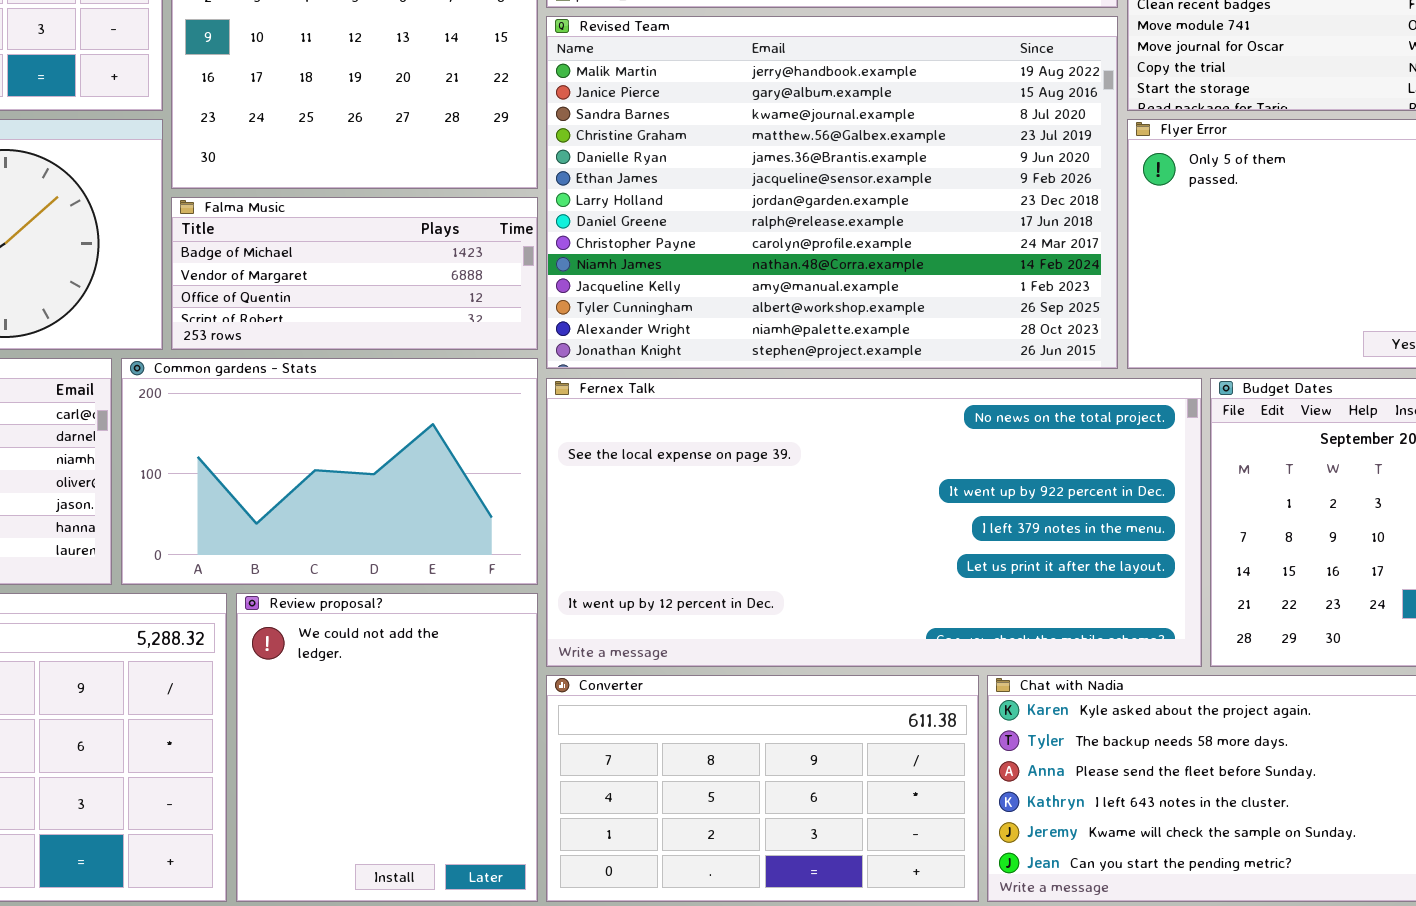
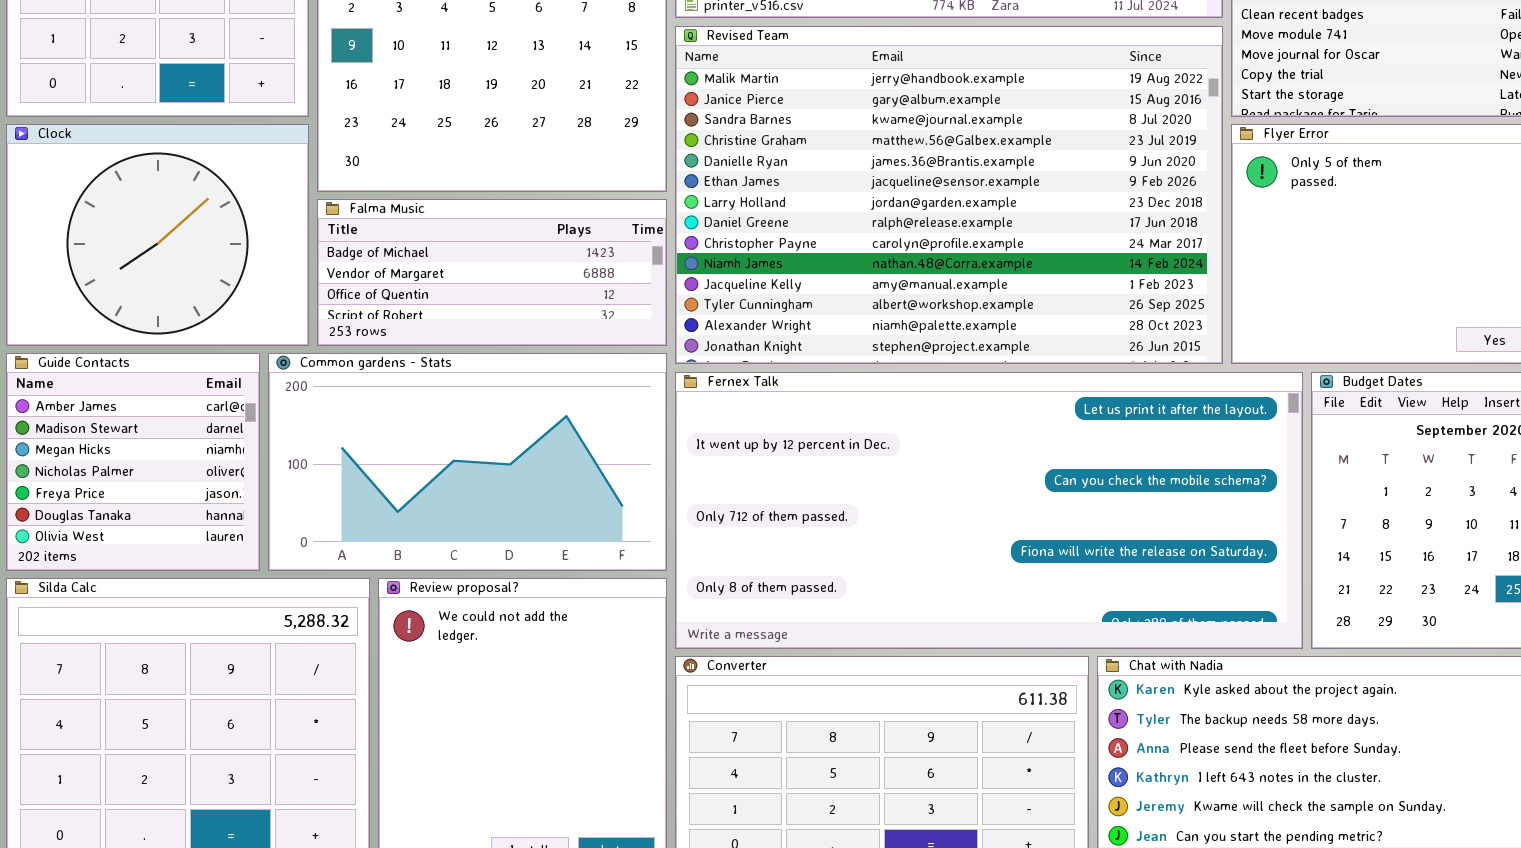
Fernex Talk: [546,378,1202,667] -> [675,372,1303,649], scrolled down 4 rows

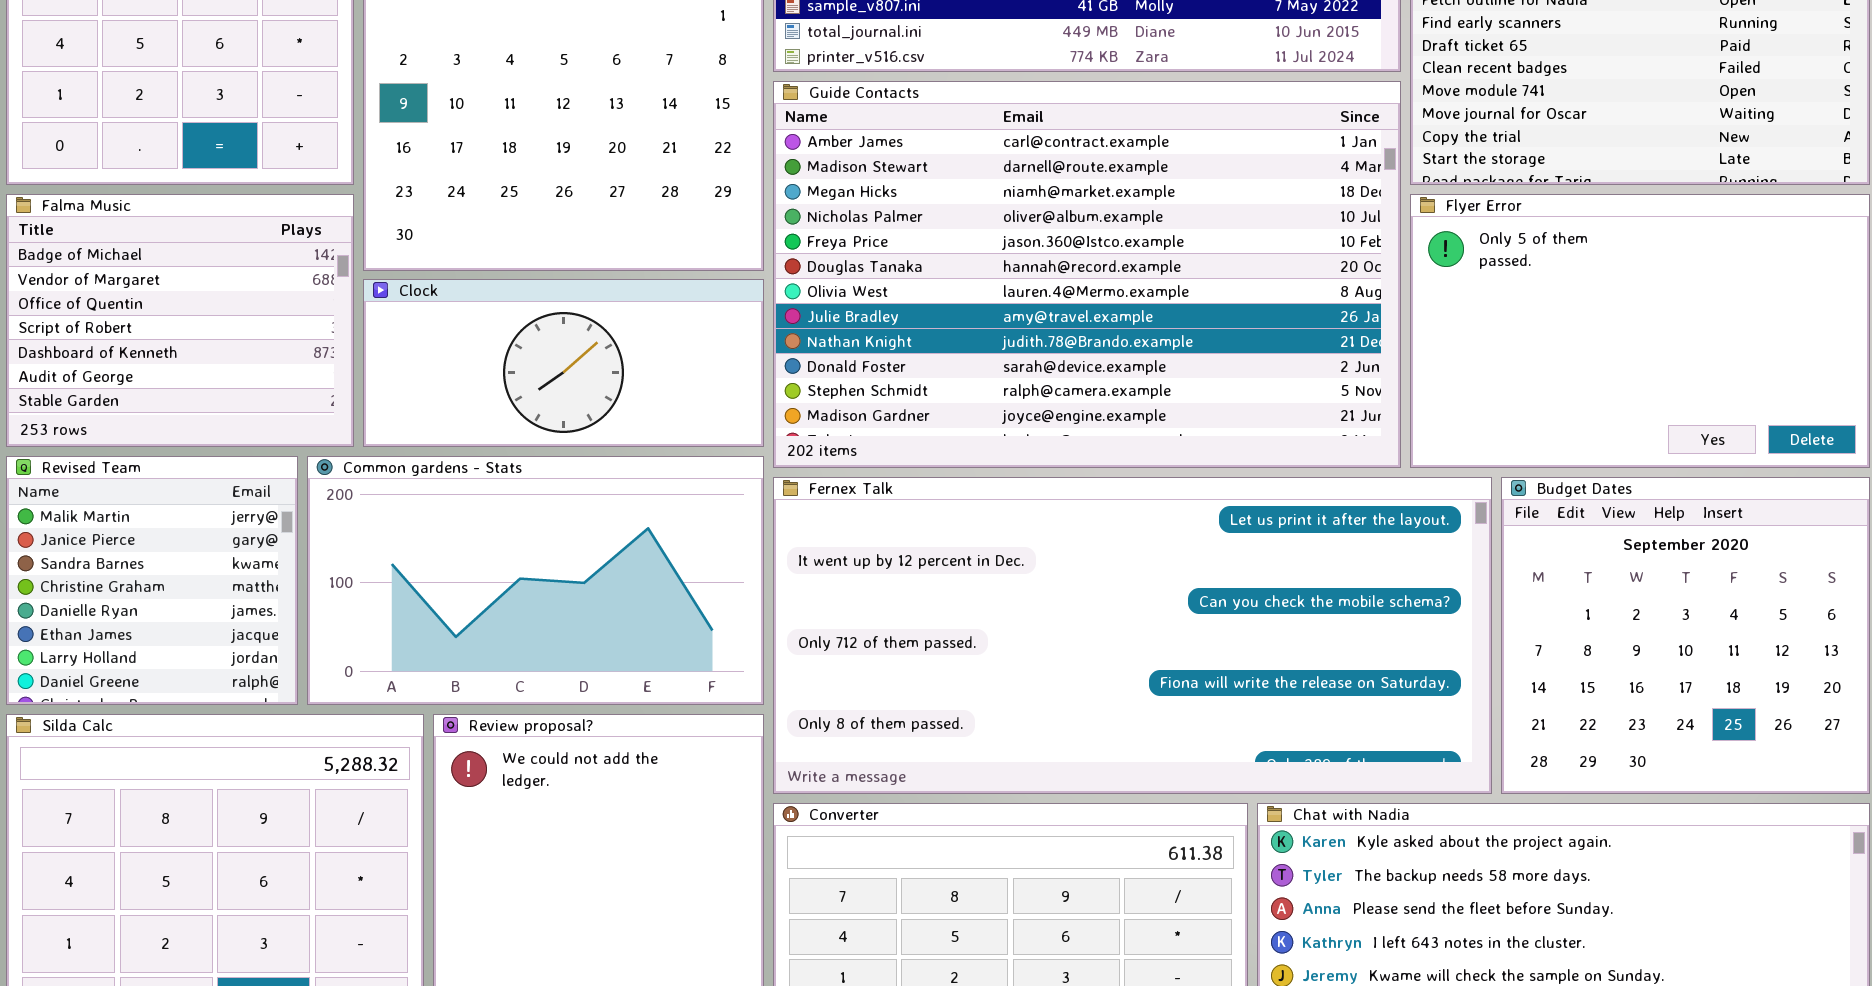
Revised Team: [675,26,1223,364] -> [6,456,298,705], moved, resized
Clock: [6,124,309,346] -> [363,279,764,447], moved, resized
Falma Music: [317,199,667,346] -> [6,194,354,447], moved, resized
Guide Contacts: [6,353,260,571] -> [773,81,1401,468], moved, resized

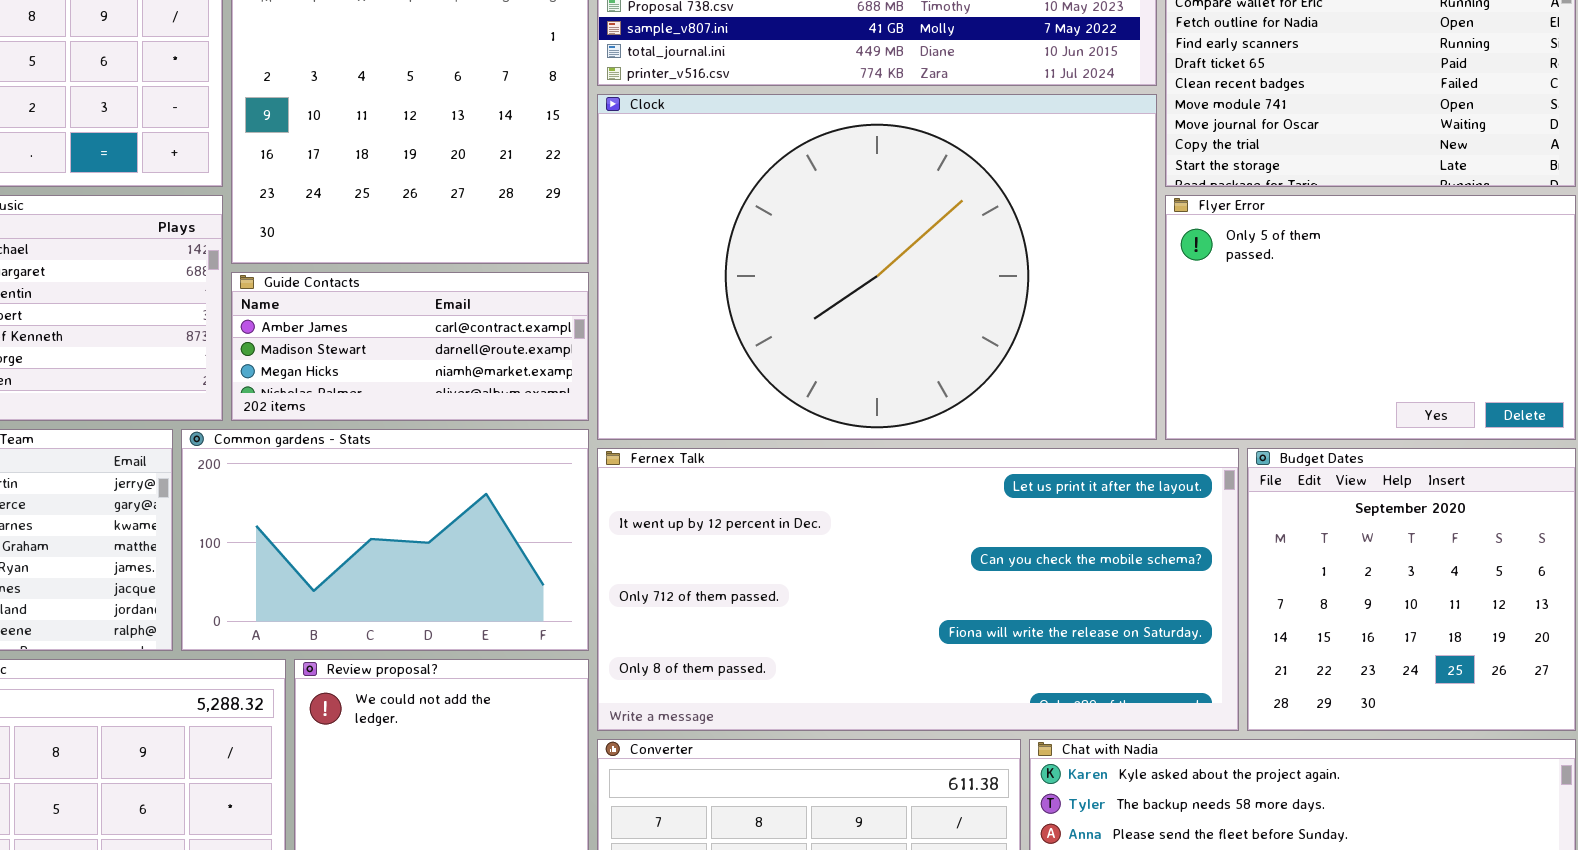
Guide Contacts: [773,81,1401,468] -> [231,272,589,421], moved, resized
Clock: [363,279,764,447] -> [597,94,1157,440], moved, resized

